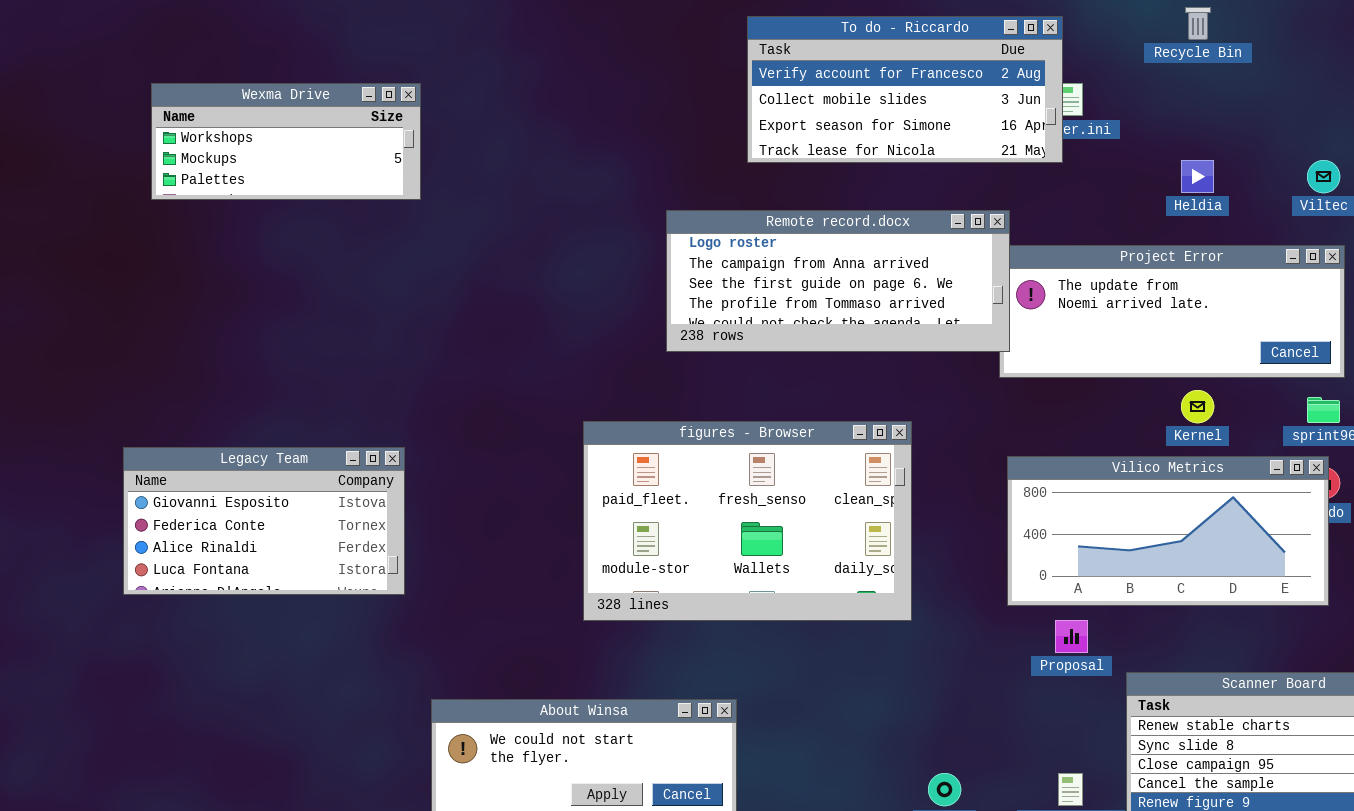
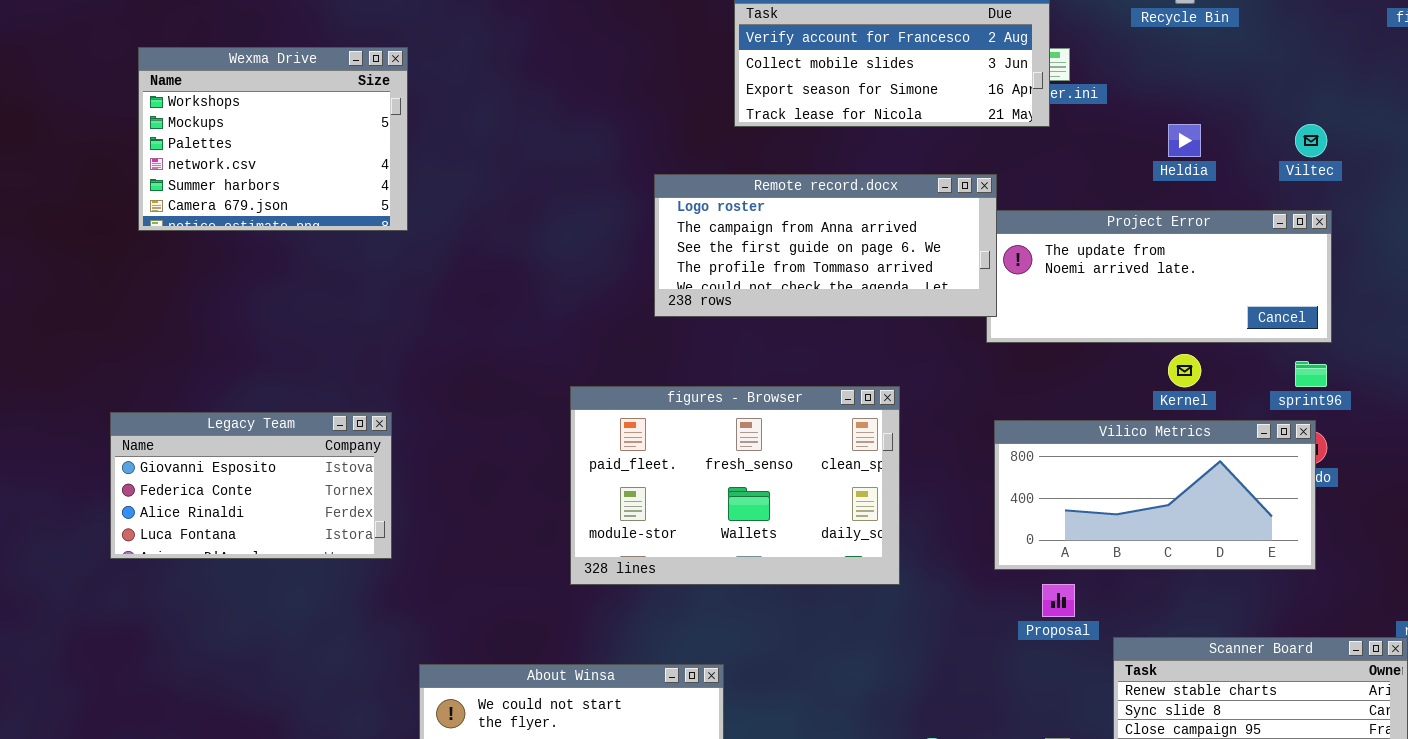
Wexma Drive: [151,83,421,200] -> [138,47,408,231], resized

